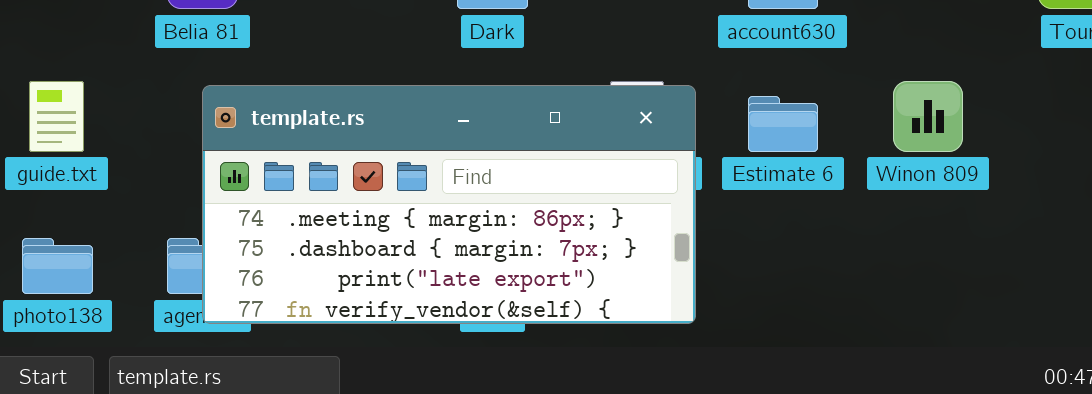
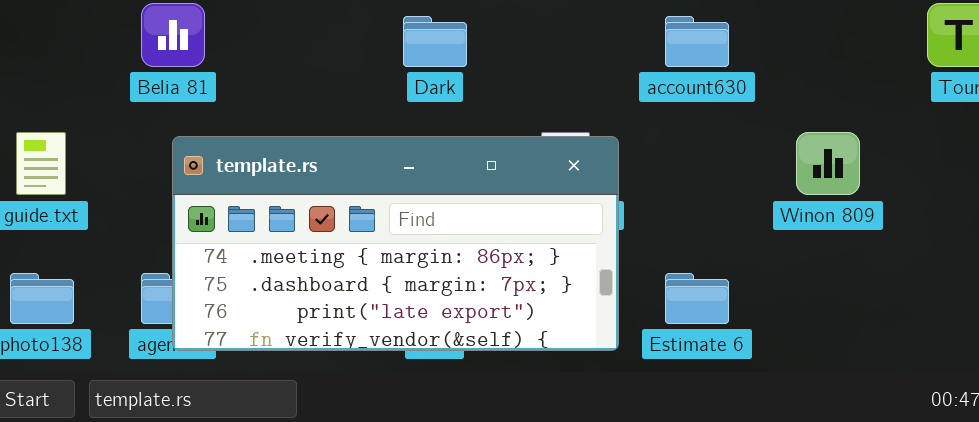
Estimate 6: [748,96,818,152] -> [665,273,729,324], moved

